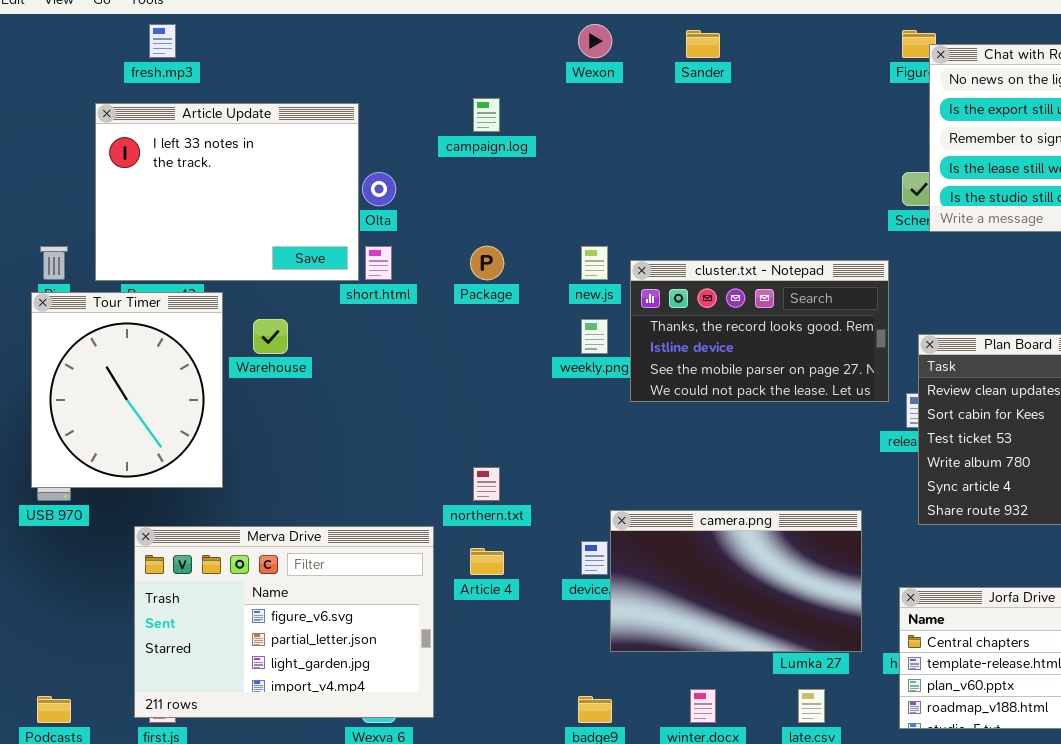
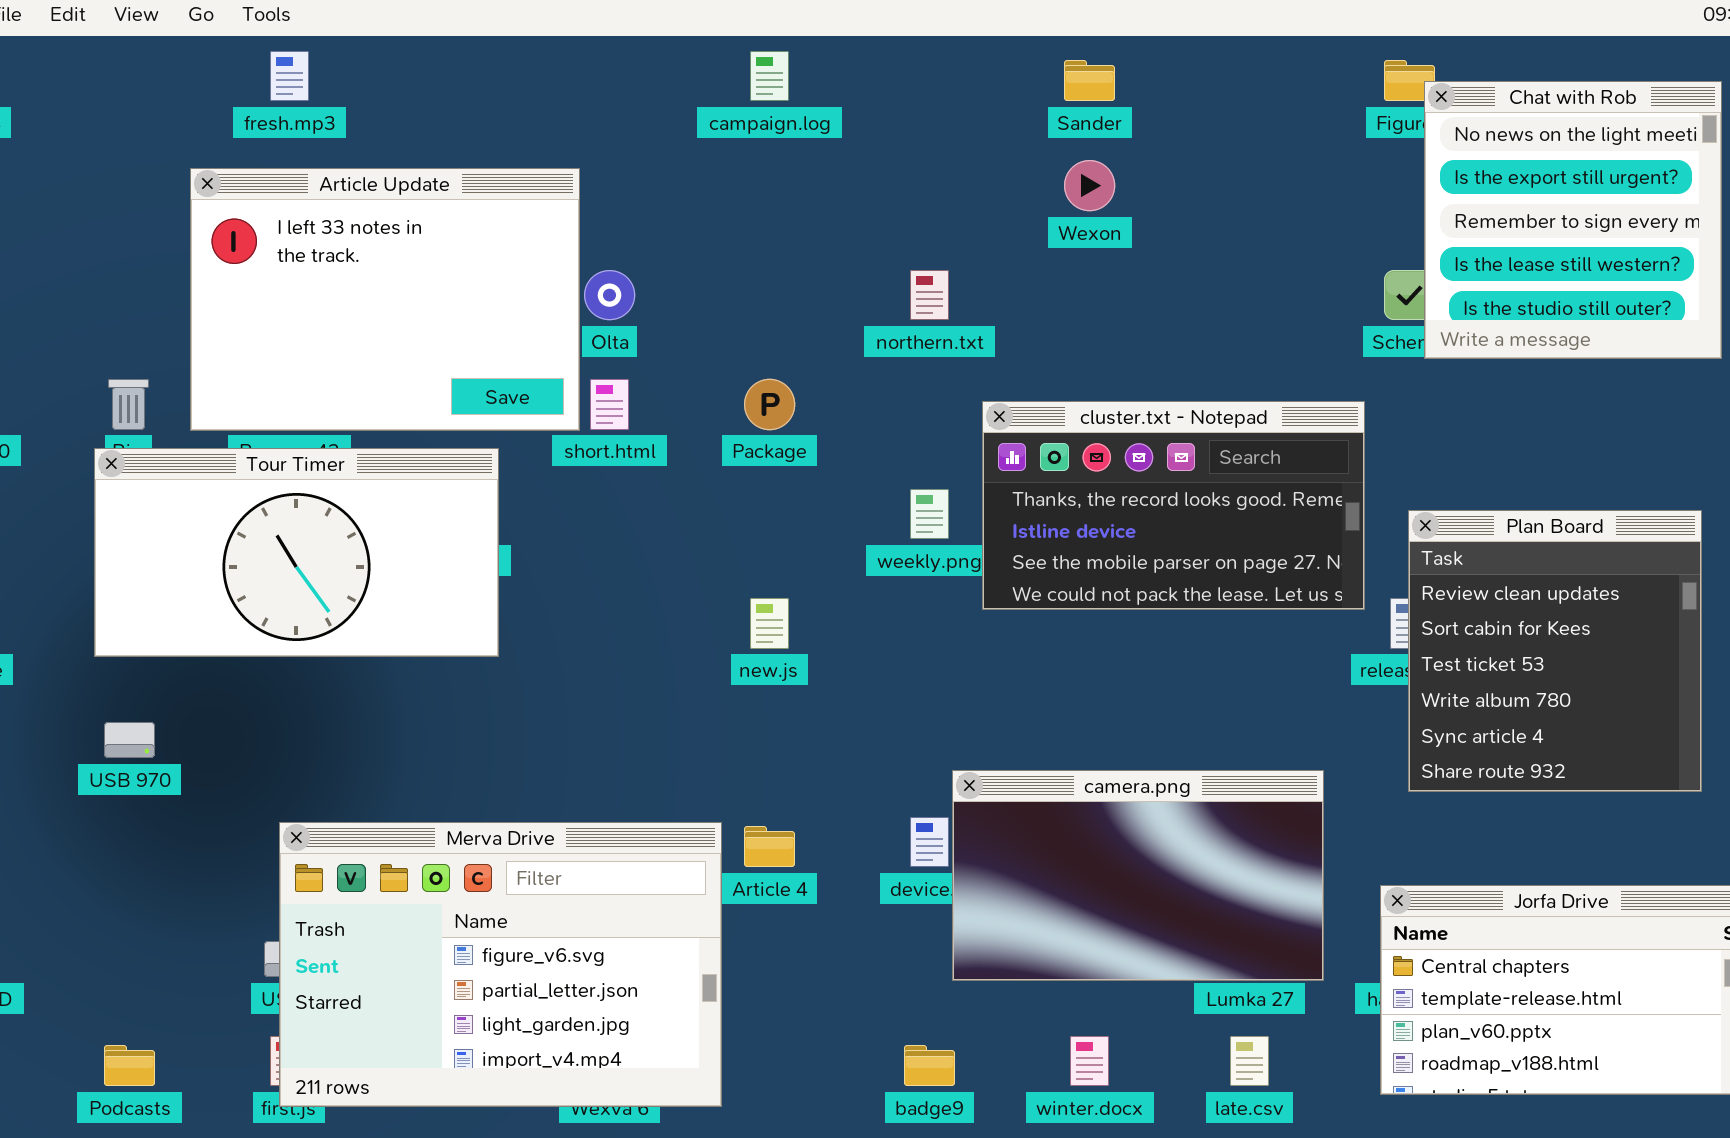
Wexon: [578,24,612,58] -> [1064,160,1115,211], moved
campaign.log: [473,98,500,132] -> [750,51,789,101], moved
new.js: [581,246,608,280] -> [750,598,789,649], moved
Tour Timer: [31,292,223,488] -> [94,448,499,657], resized
northern.txt: [473,467,500,501] -> [910,270,949,320], moved
Merva Drive: [134,526,434,718] -> [279,822,722,1107], moved

